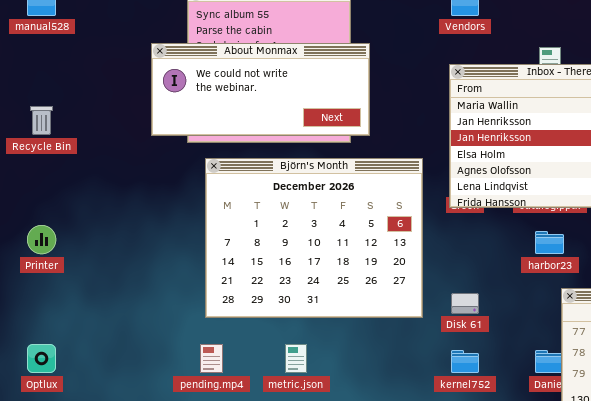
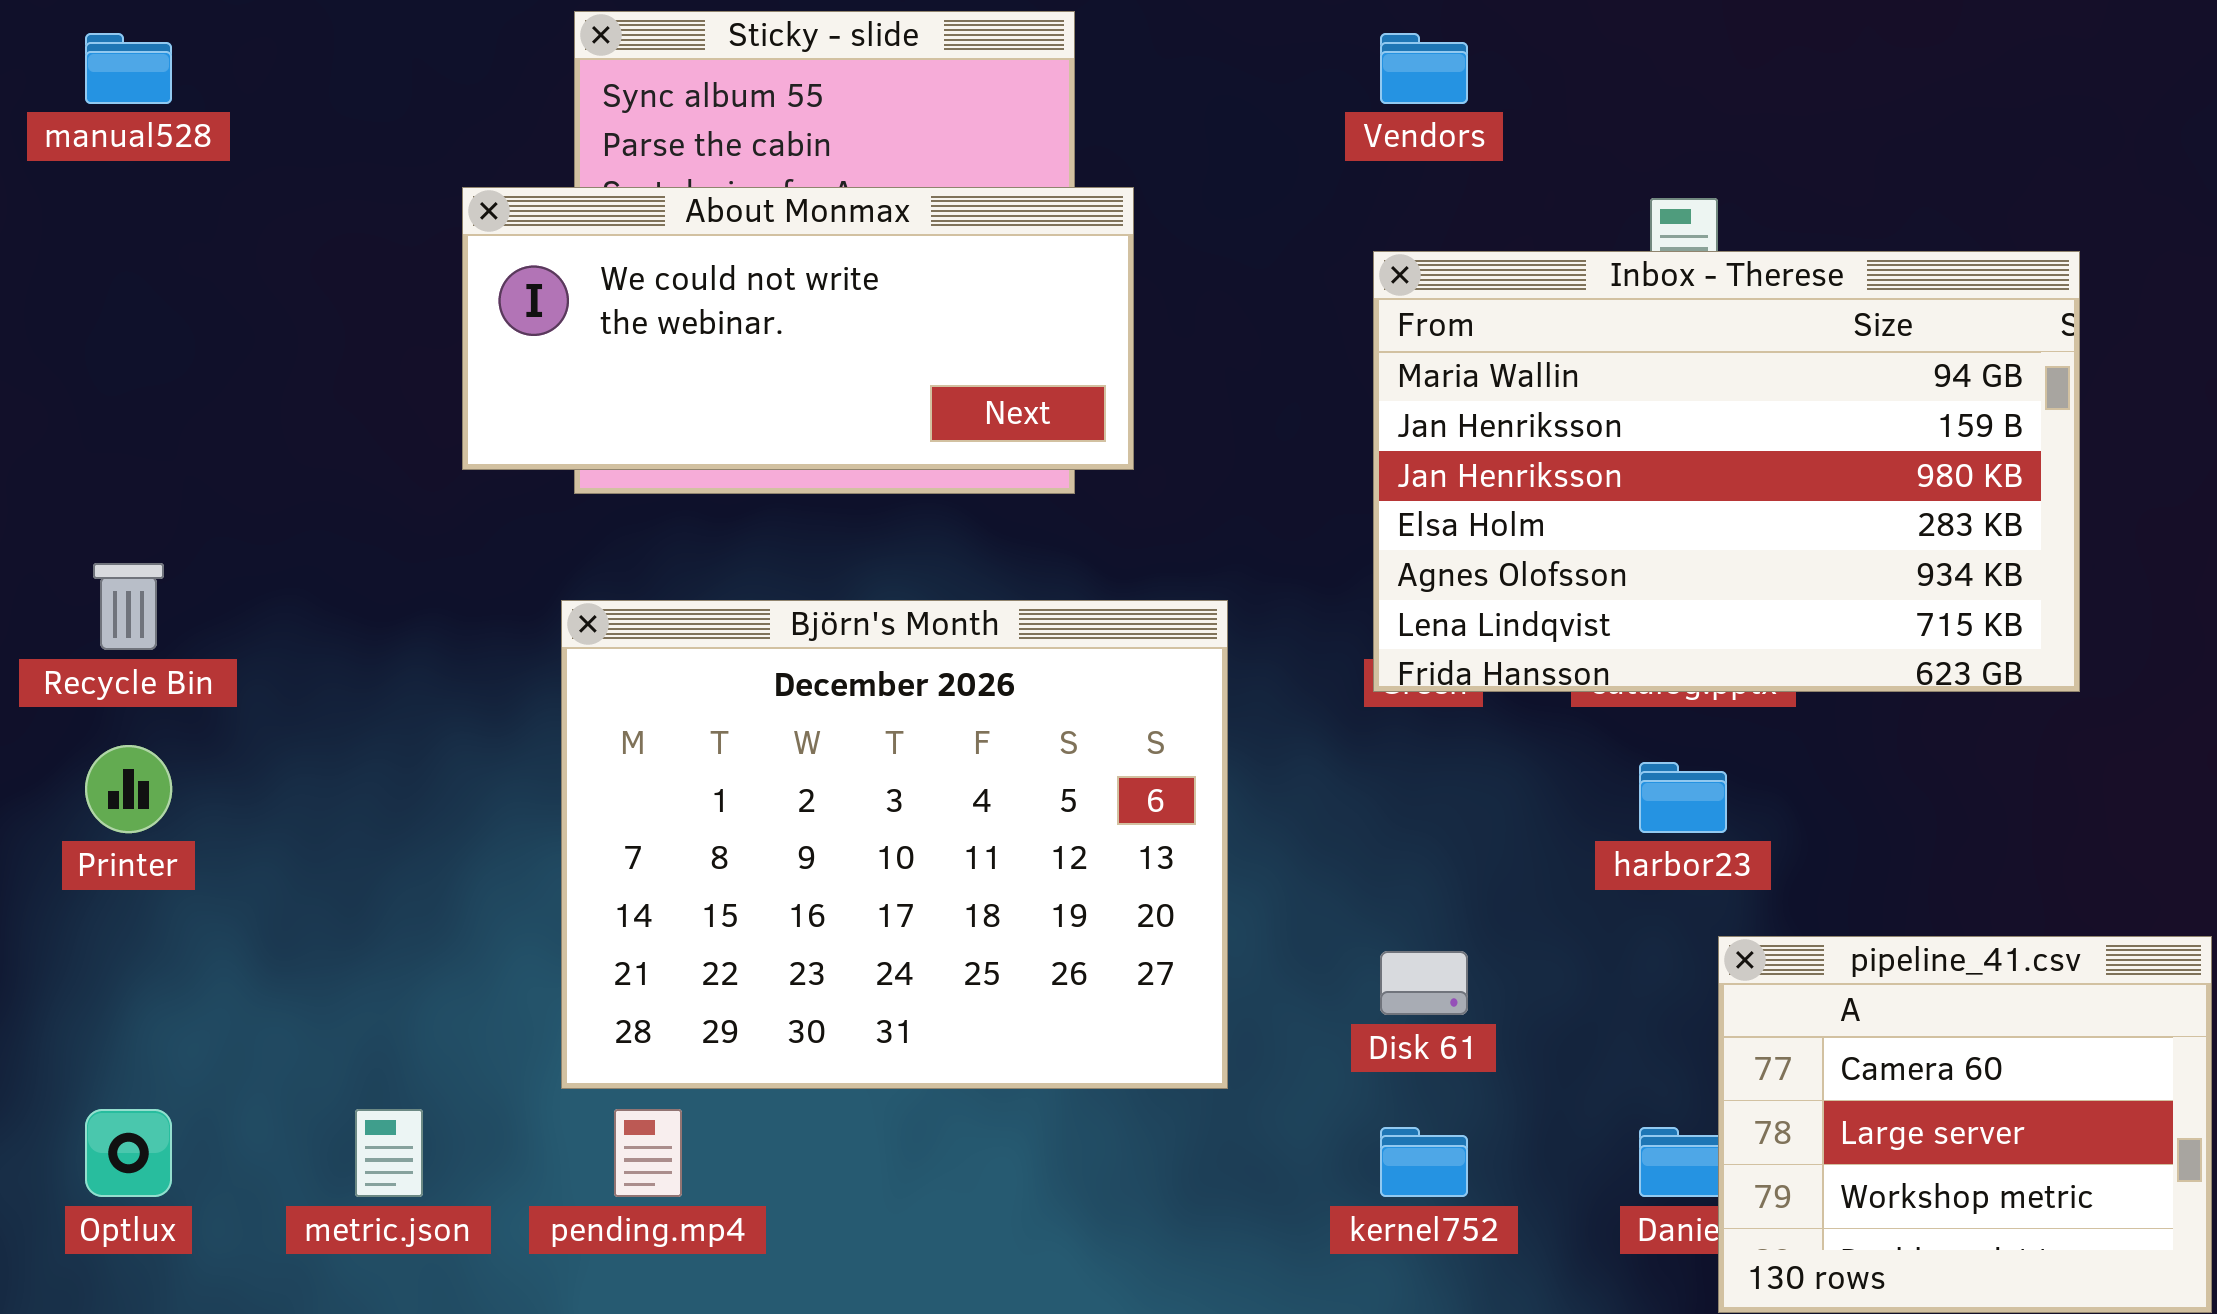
Recycle Bin: [30,106,53,135] -> [93,563,164,650], moved
Björn's Month: [205,158,423,318] -> [561,600,1228,1089], moved
metric.json: [285,344,307,373] -> [355,1109,423,1197], moved

